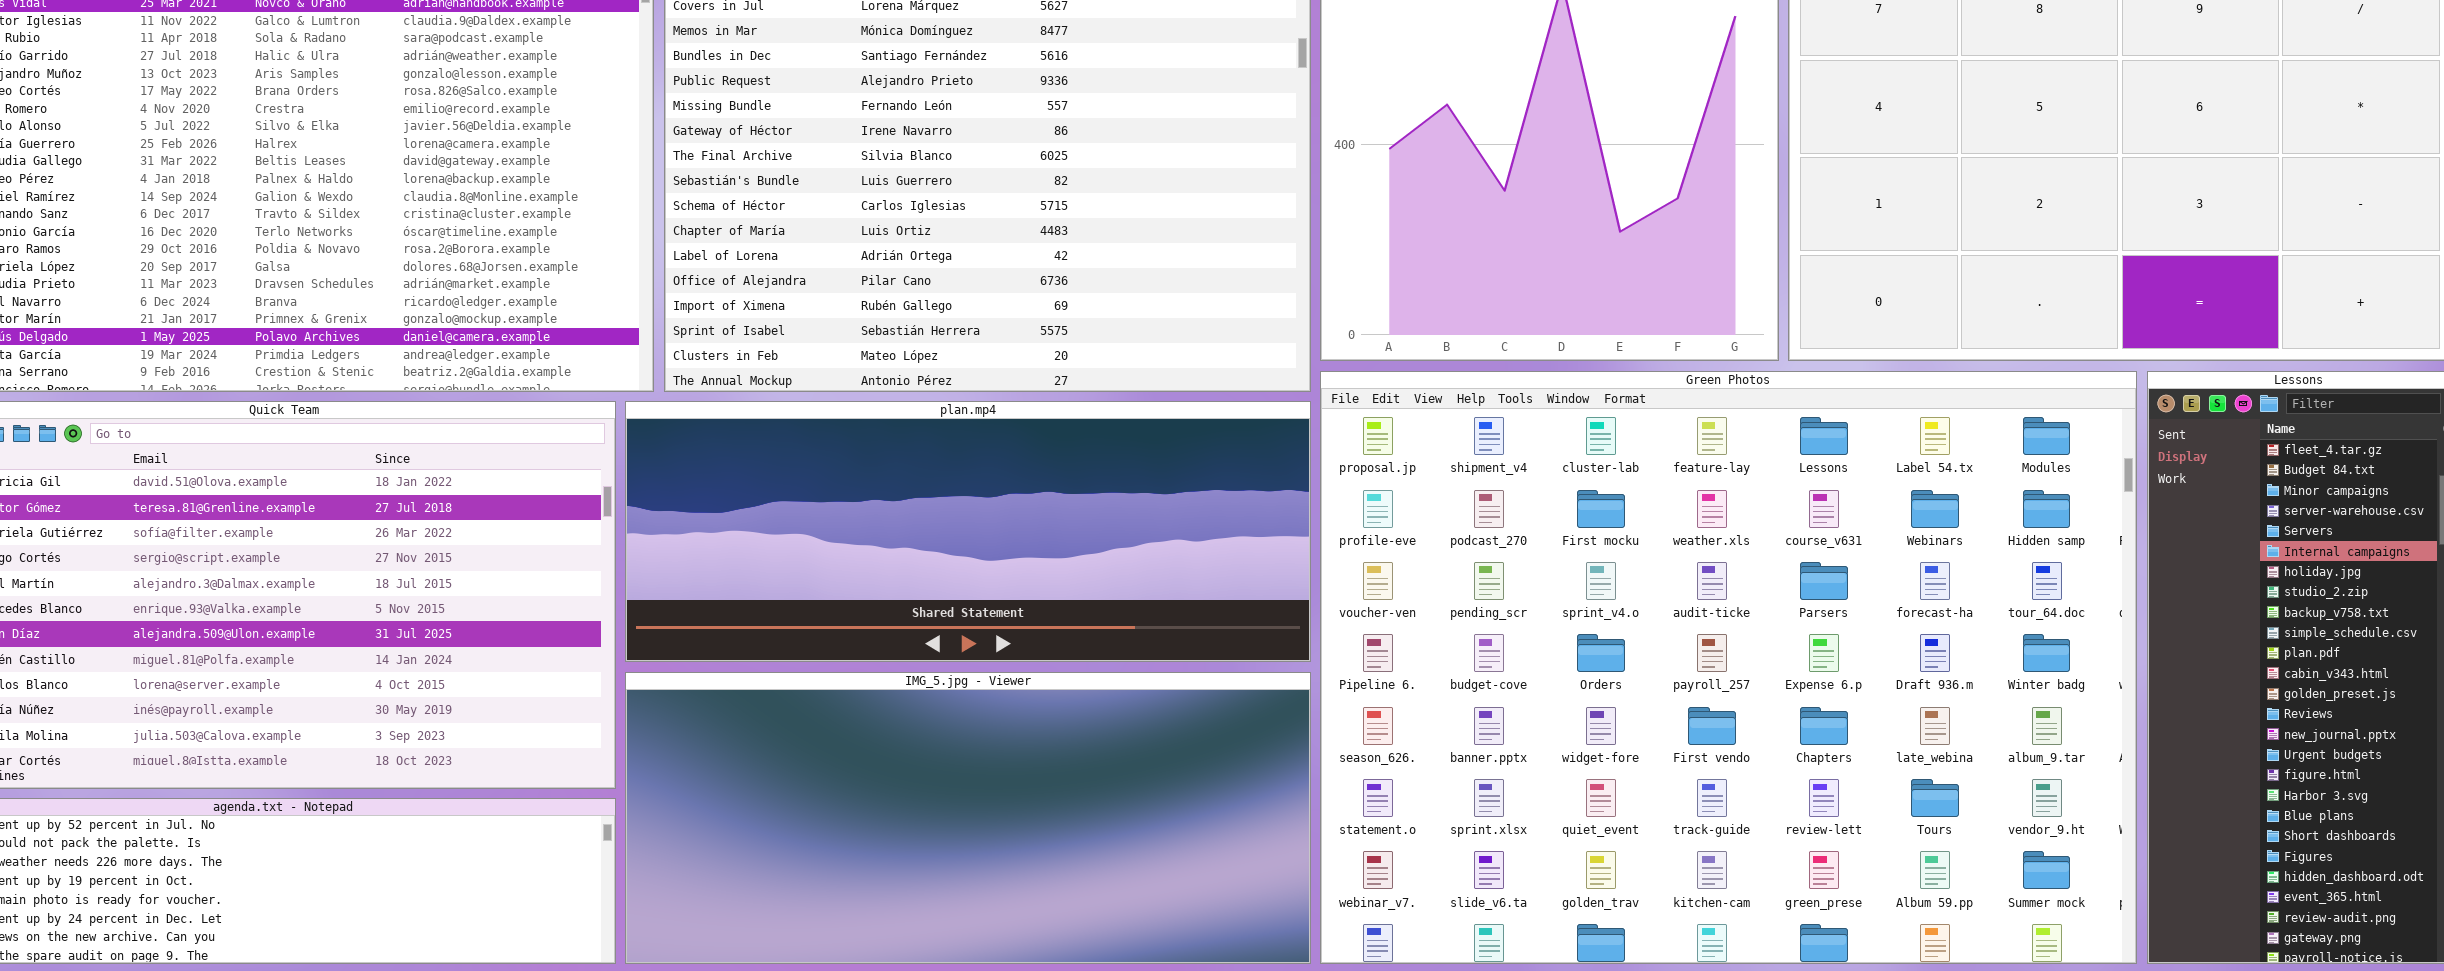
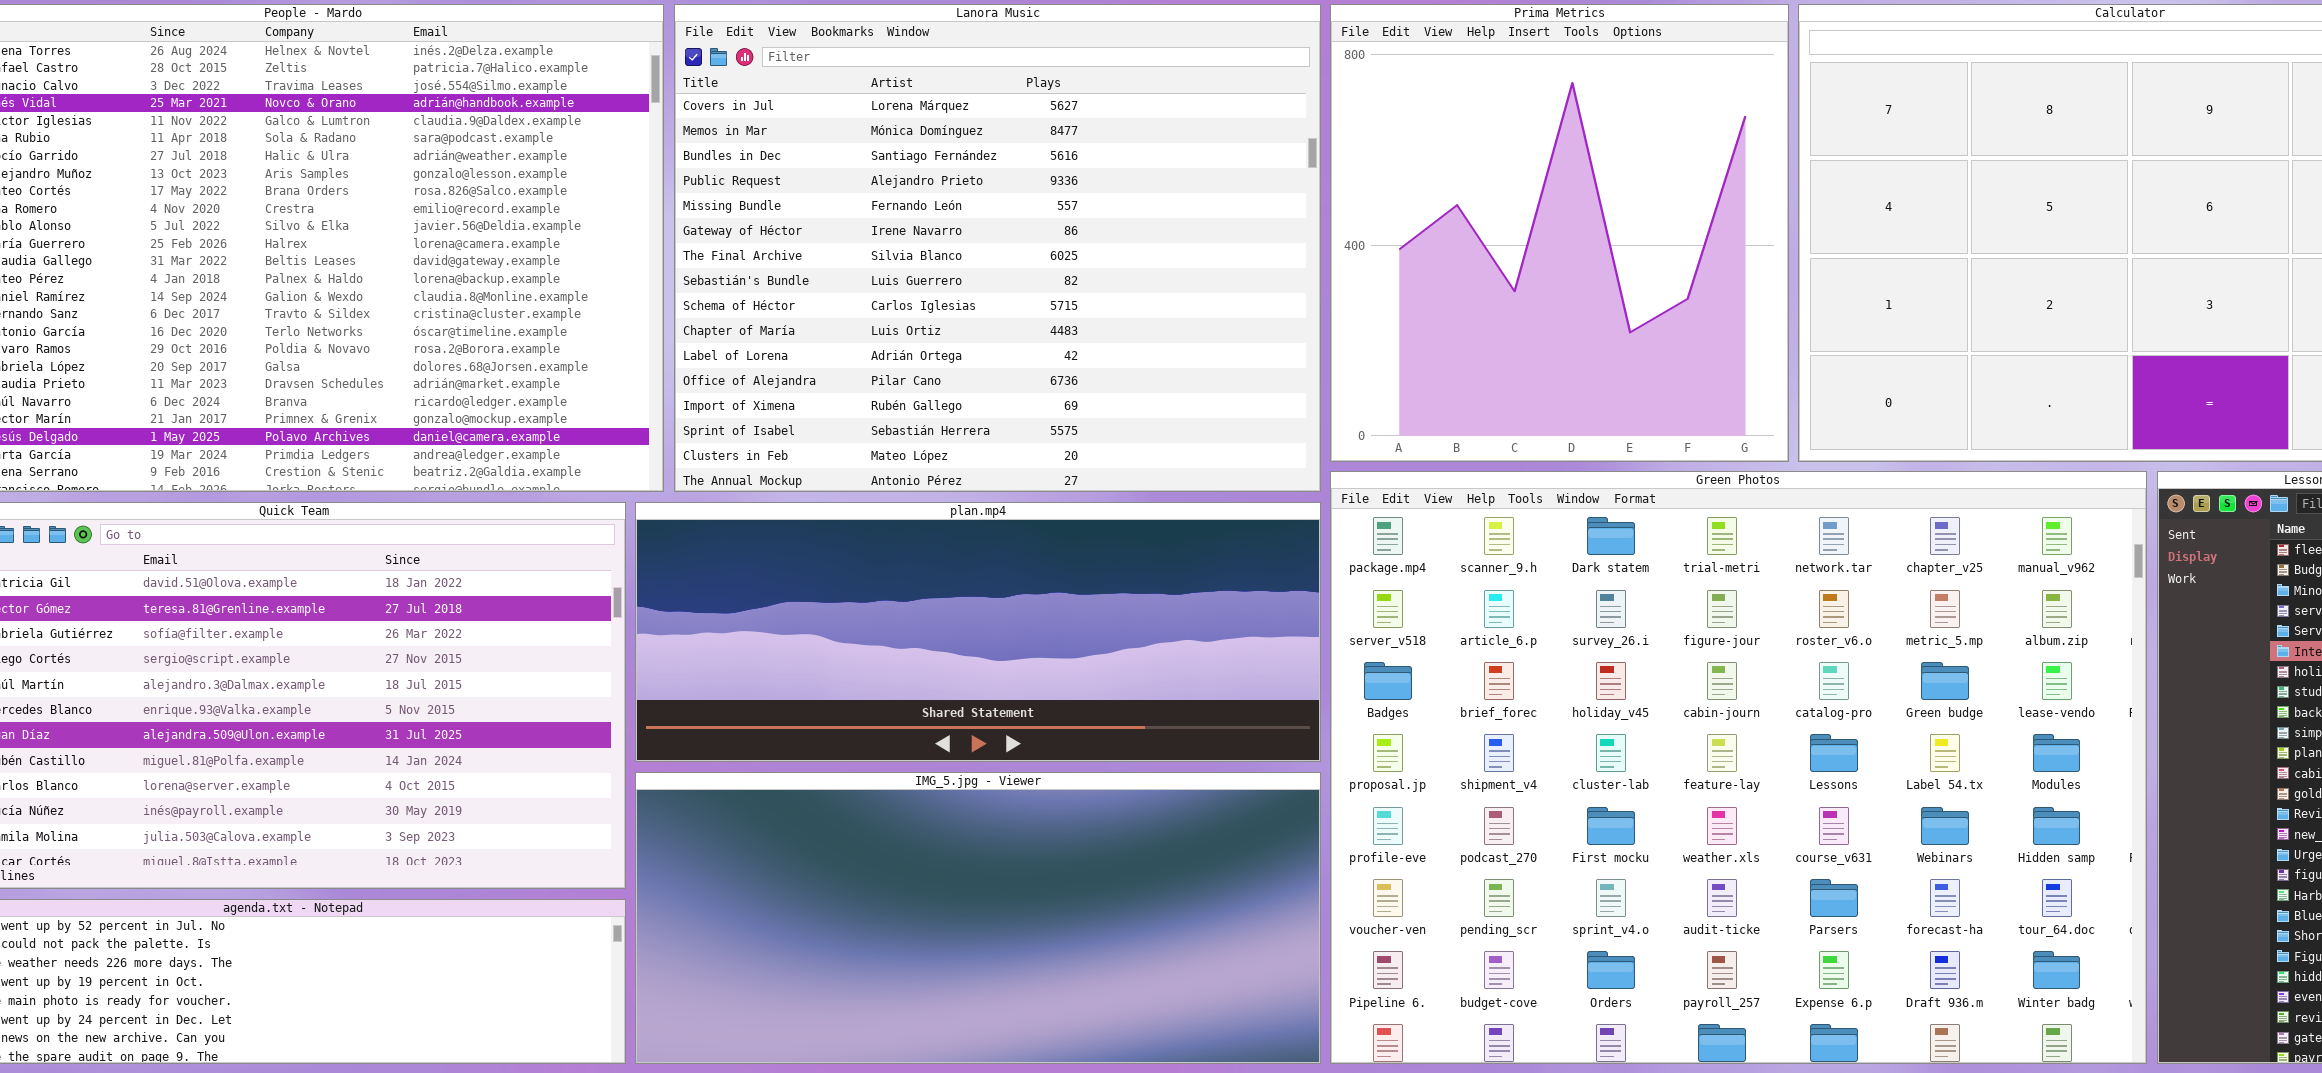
Green Photos: [1320,371,2137,964] -> [1330,471,2147,1064], scrolled up 3 rows

